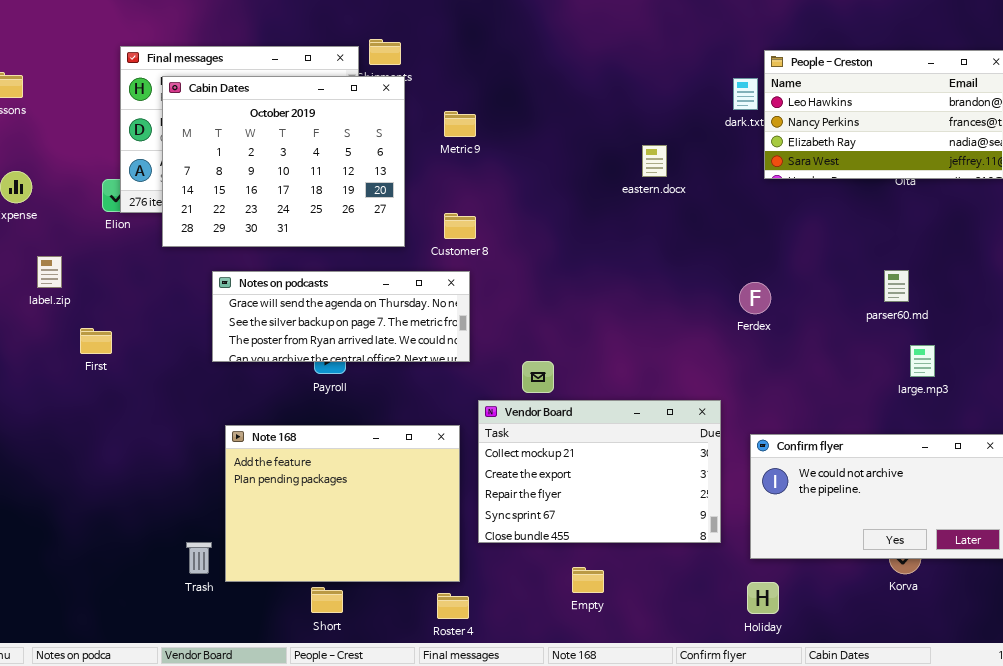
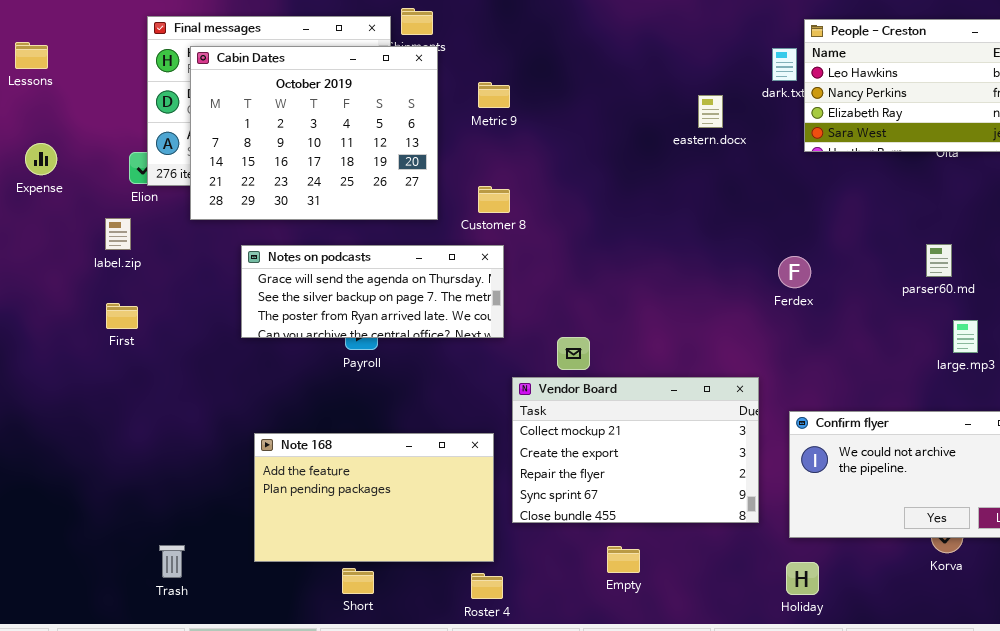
eastern.docx: [642,145,667,177] -> [698,95,723,128], moved
label.zip: [37,256,62,288] -> [105,218,131,250], moved
Note 168: [225,425,460,582] -> [254,433,494,562], resized
Trash: [186,542,212,574] -> [159,545,185,578], moved

